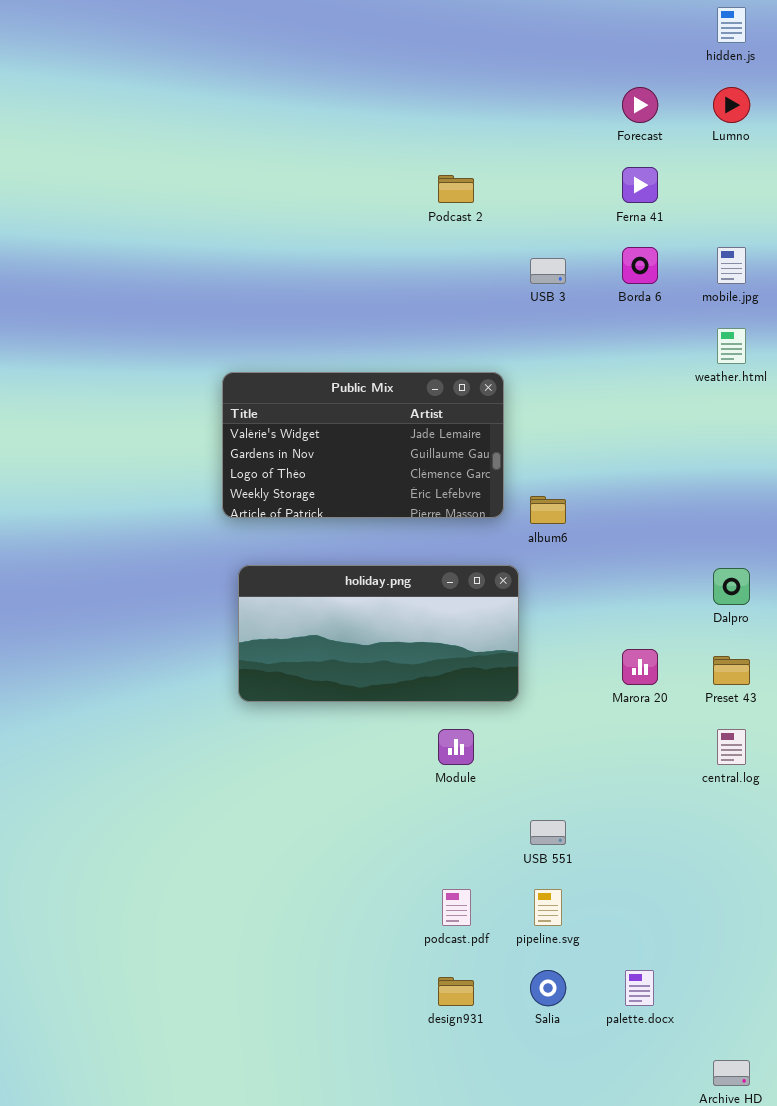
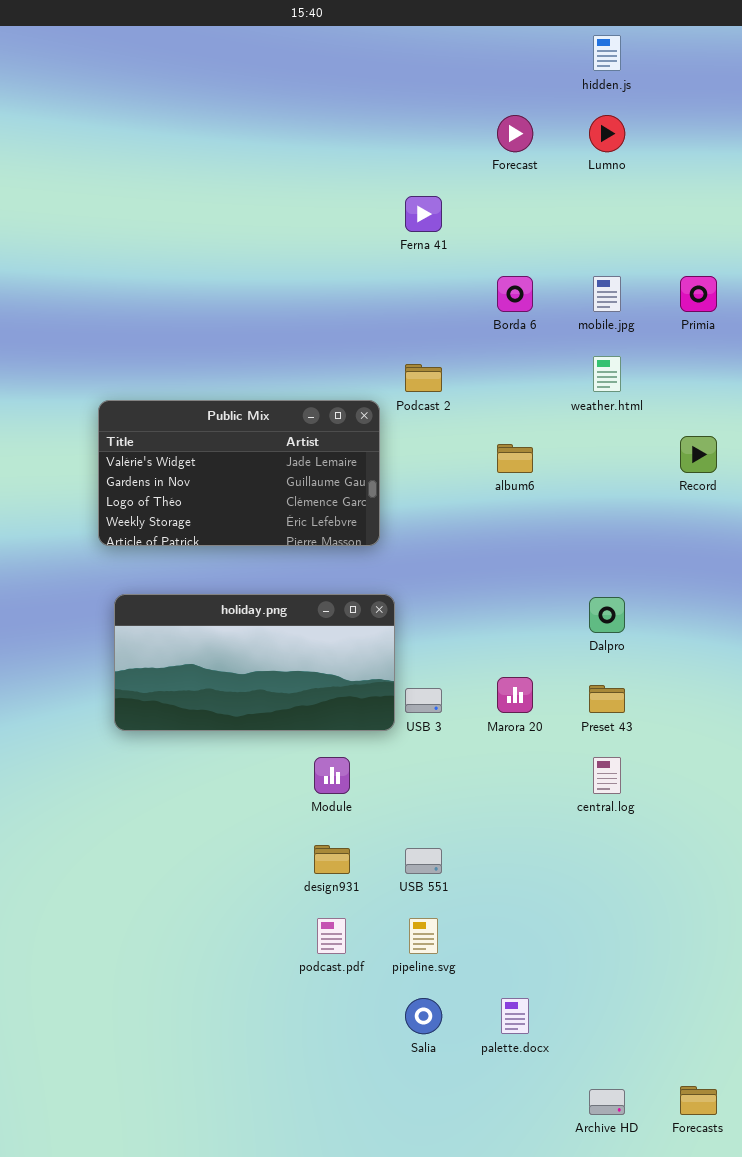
Ferna 41: [622,167,658,203] -> [405,196,442,232], moved
Podcast 2: [438,175,474,203] -> [405,364,442,392], moved
USB 3: [530,258,566,284] -> [405,688,442,713], moved
album6: [530,496,566,524] -> [497,444,533,473], moved
design931: [438,977,474,1006] -> [314,845,350,874], moved

